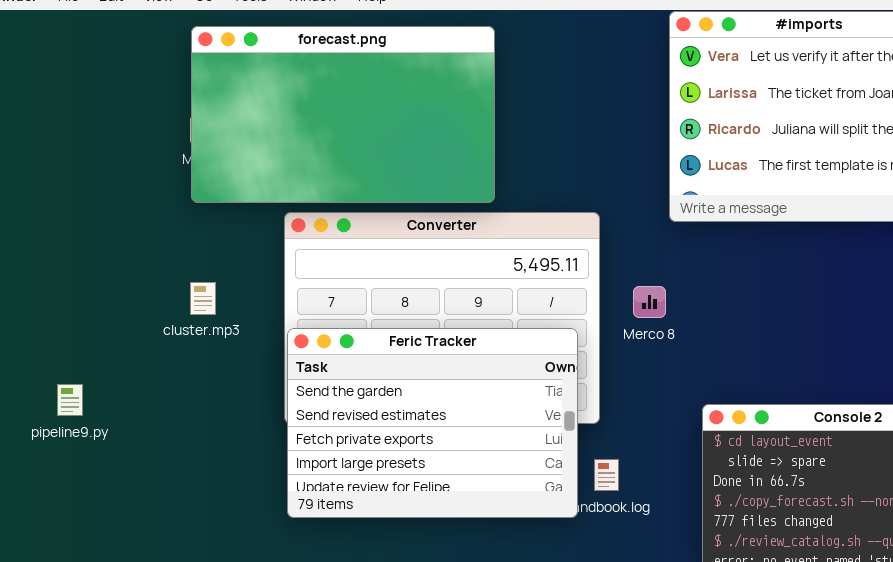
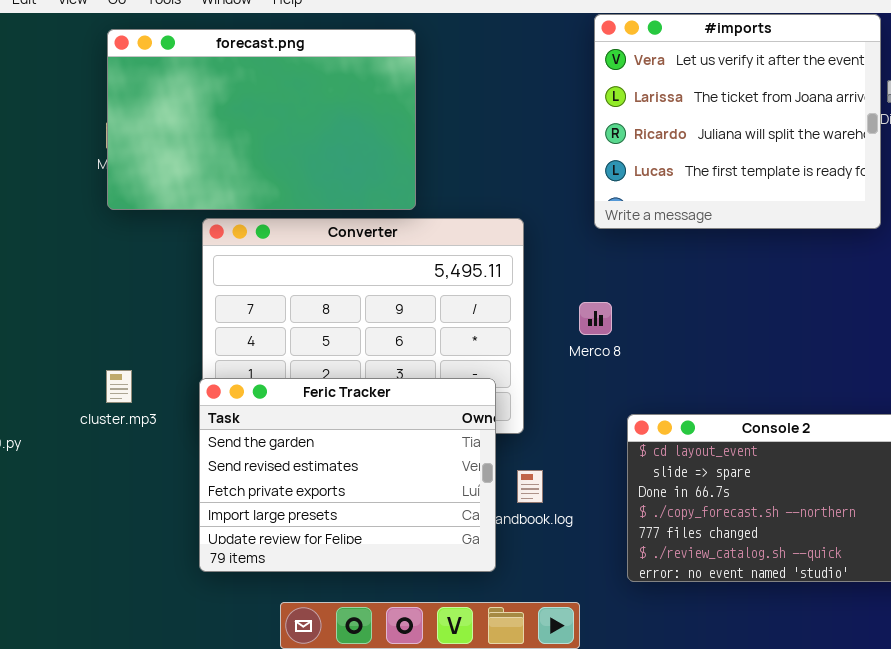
cluster.mp3: [190,282,216,315] -> [106,370,132,403], moved
Merco 8: [633,286,666,318] -> [579,302,612,335], moved
Feric Tracker: [287,328,578,518] -> [199,378,496,572], moved

